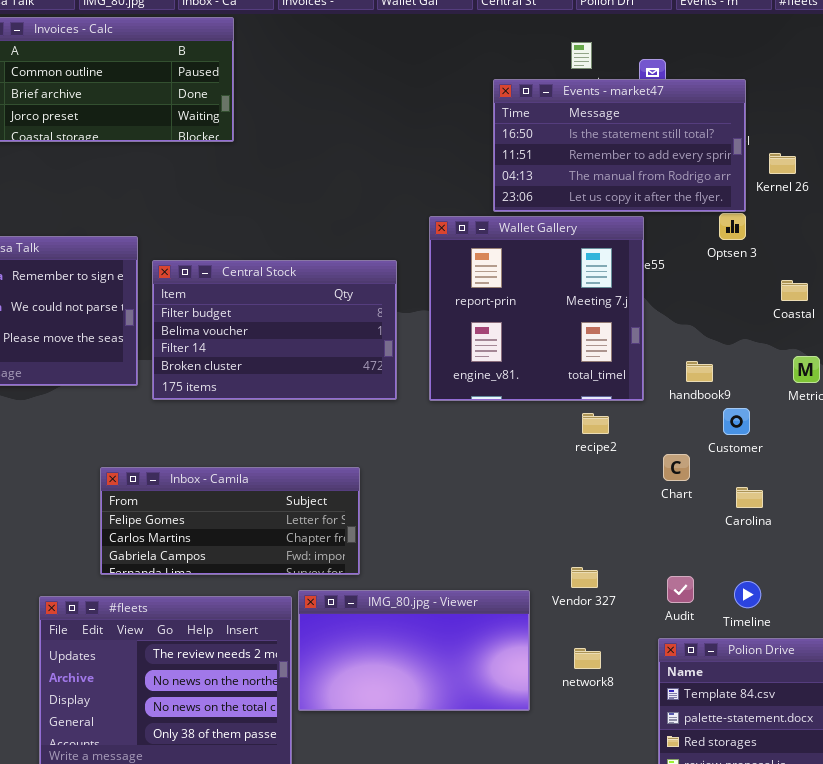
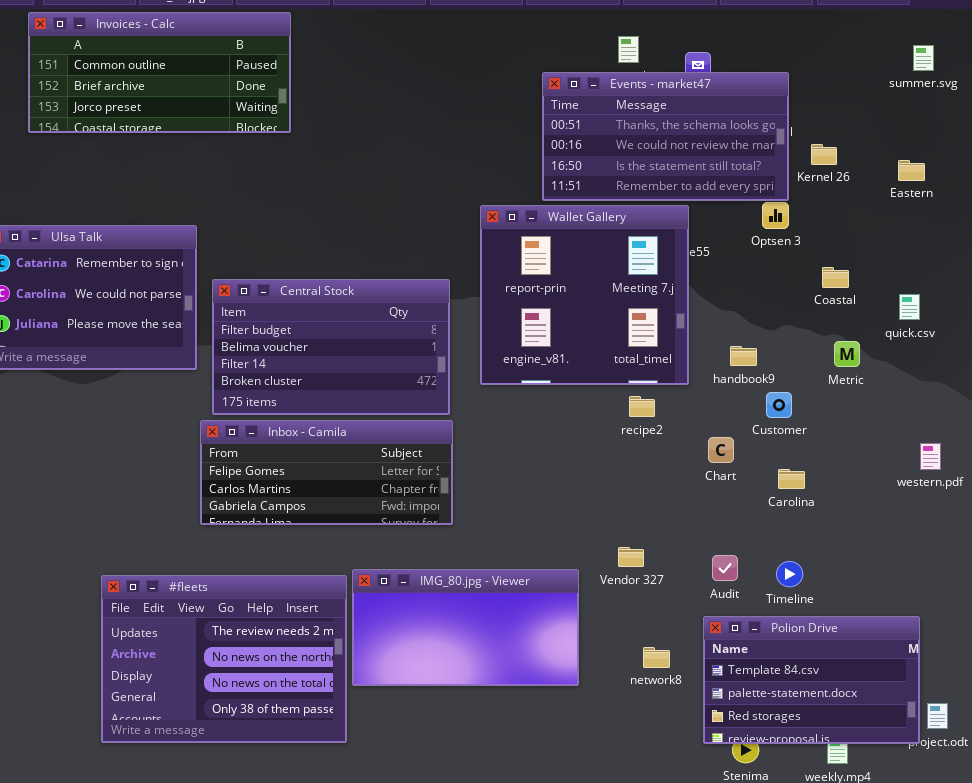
Events - market47: [493,79,746,212] -> [542,72,789,201], scrolled up 2 rows
Central Stock: [152,260,397,400] -> [212,279,450,415], moved
Inbox - Camila: [100,467,360,575] -> [200,420,453,525], moved
network8: [574,648,601,669] -> [643,647,670,668], moved

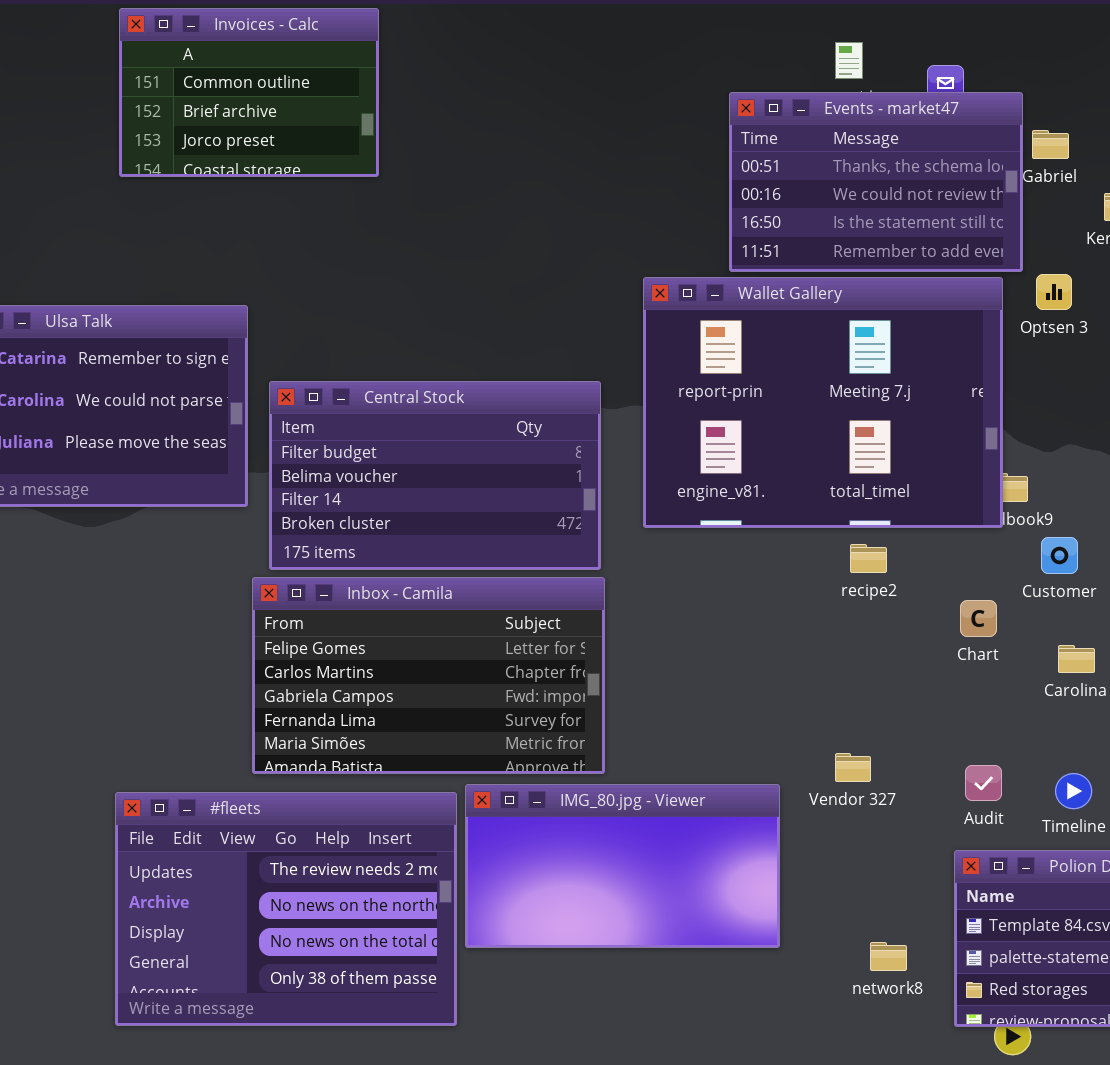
Invoices - Calc: [28,12,291,133] -> [119,8,379,177], resized
Events - market47: [542,72,789,201] -> [729,92,1023,272], resized
Wallet Gallery: [480,205,689,385] -> [643,277,1003,528], resized
Inbox - Camila: [200,420,453,525] -> [252,577,605,774], resized
network8: [643,647,670,668] -> [870,942,907,971], moved

